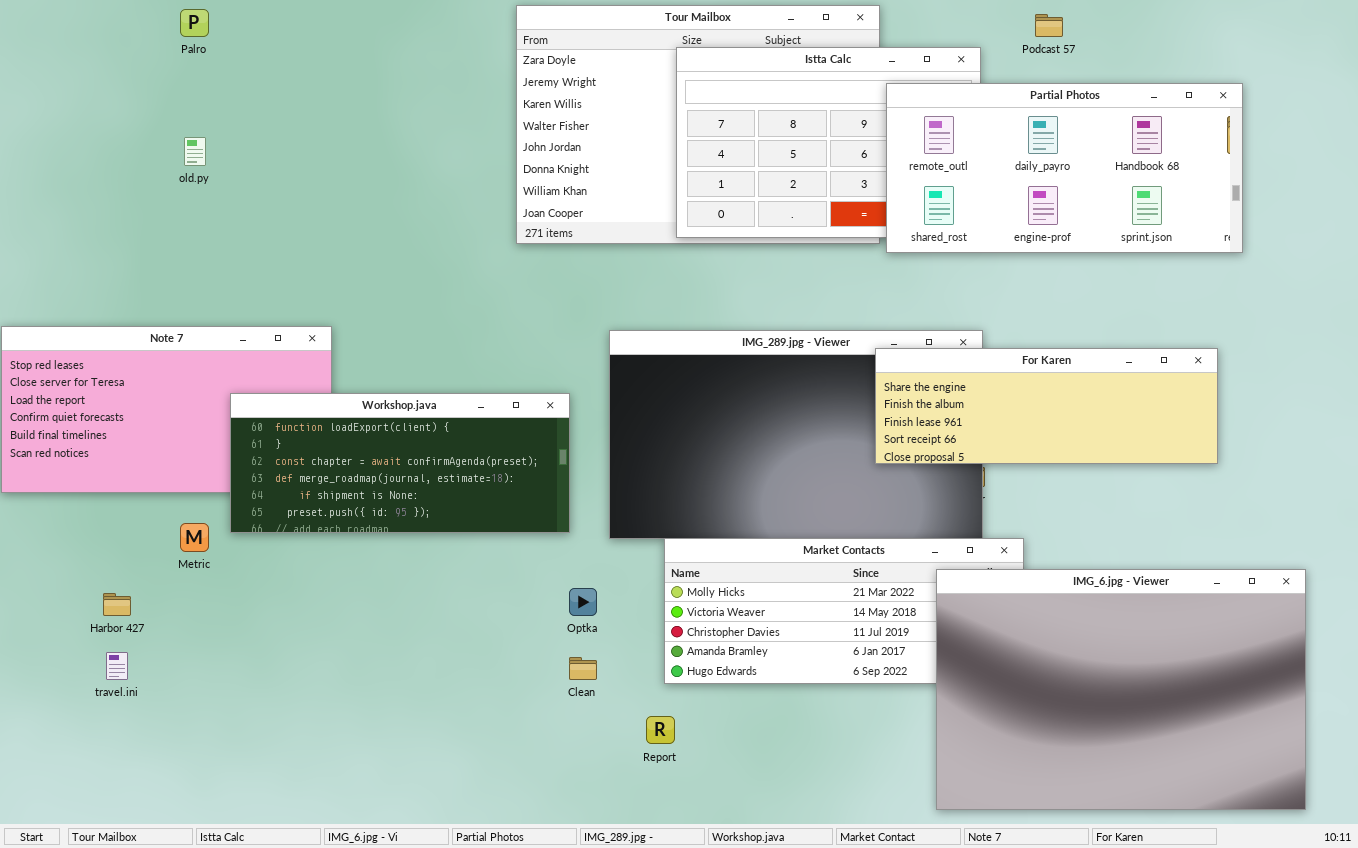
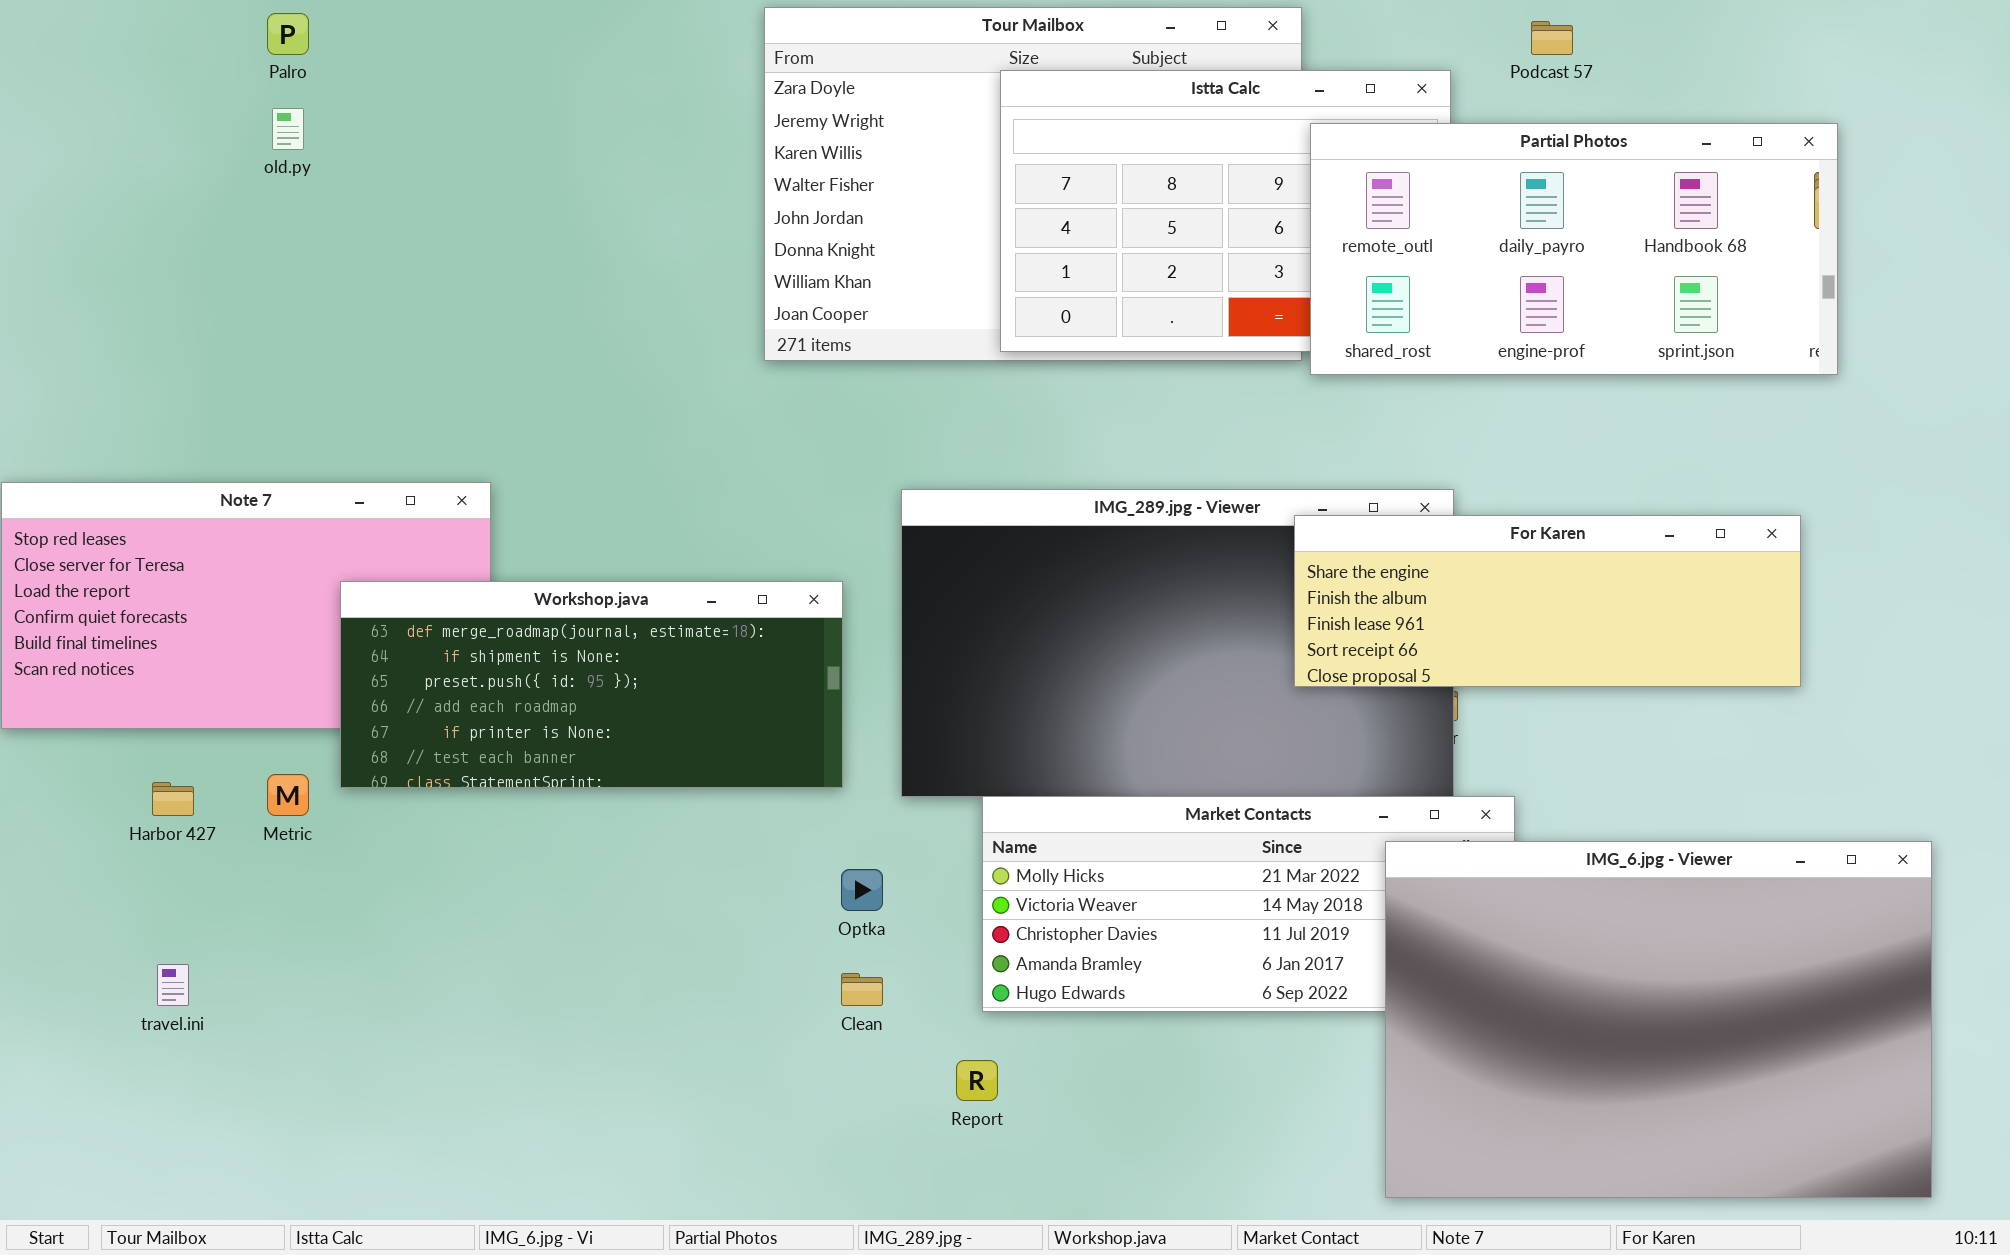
old.py: [184,137,206,166] -> [272,108,304,150], moved
Workshop.java: [230,393,570,533] -> [340,581,843,788], scrolled down 3 rows
Harbor 427: [103,593,131,616] -> [152,782,194,816], moved

